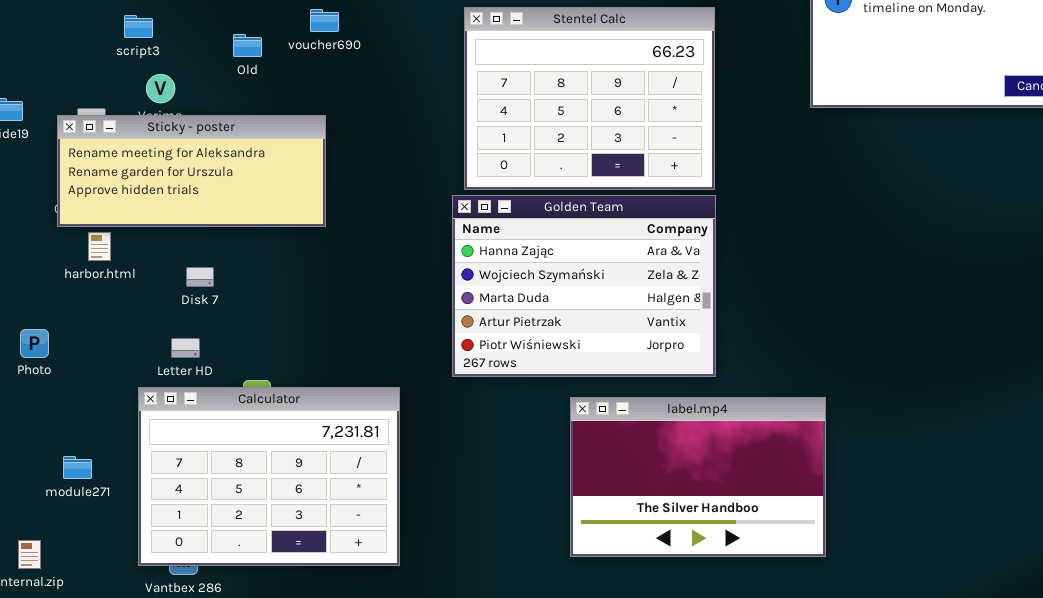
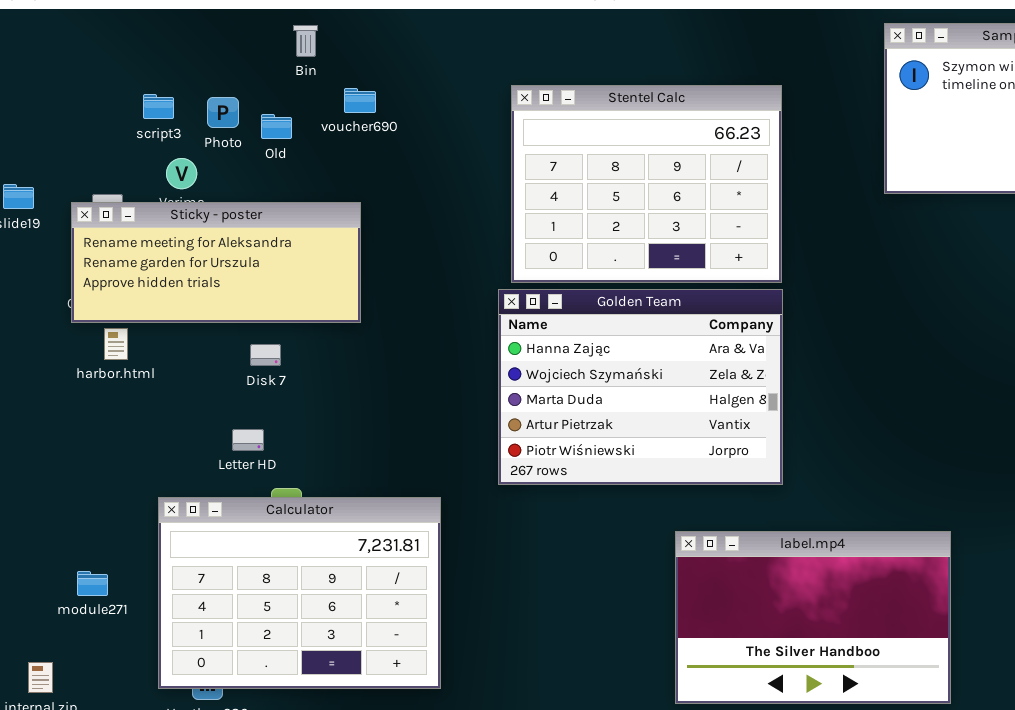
Disk 7: [186,267,214,287] -> [250,344,281,366], moved
Photo: [20,329,49,358] -> [207,97,239,128], moved
Letter HD: [171,338,200,358] -> [232,429,264,451], moved
label.mp4: [570,397,826,557] -> [675,531,951,704], moved

